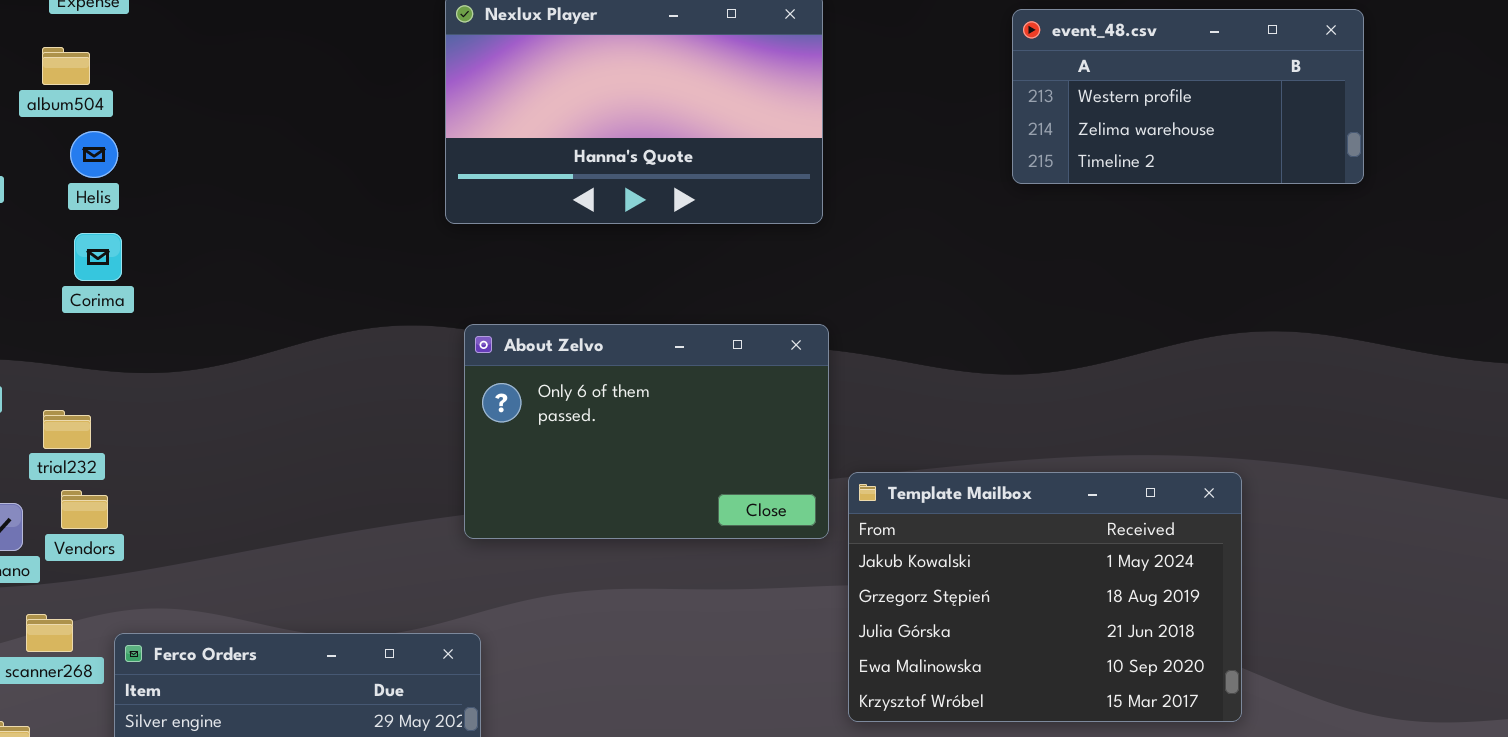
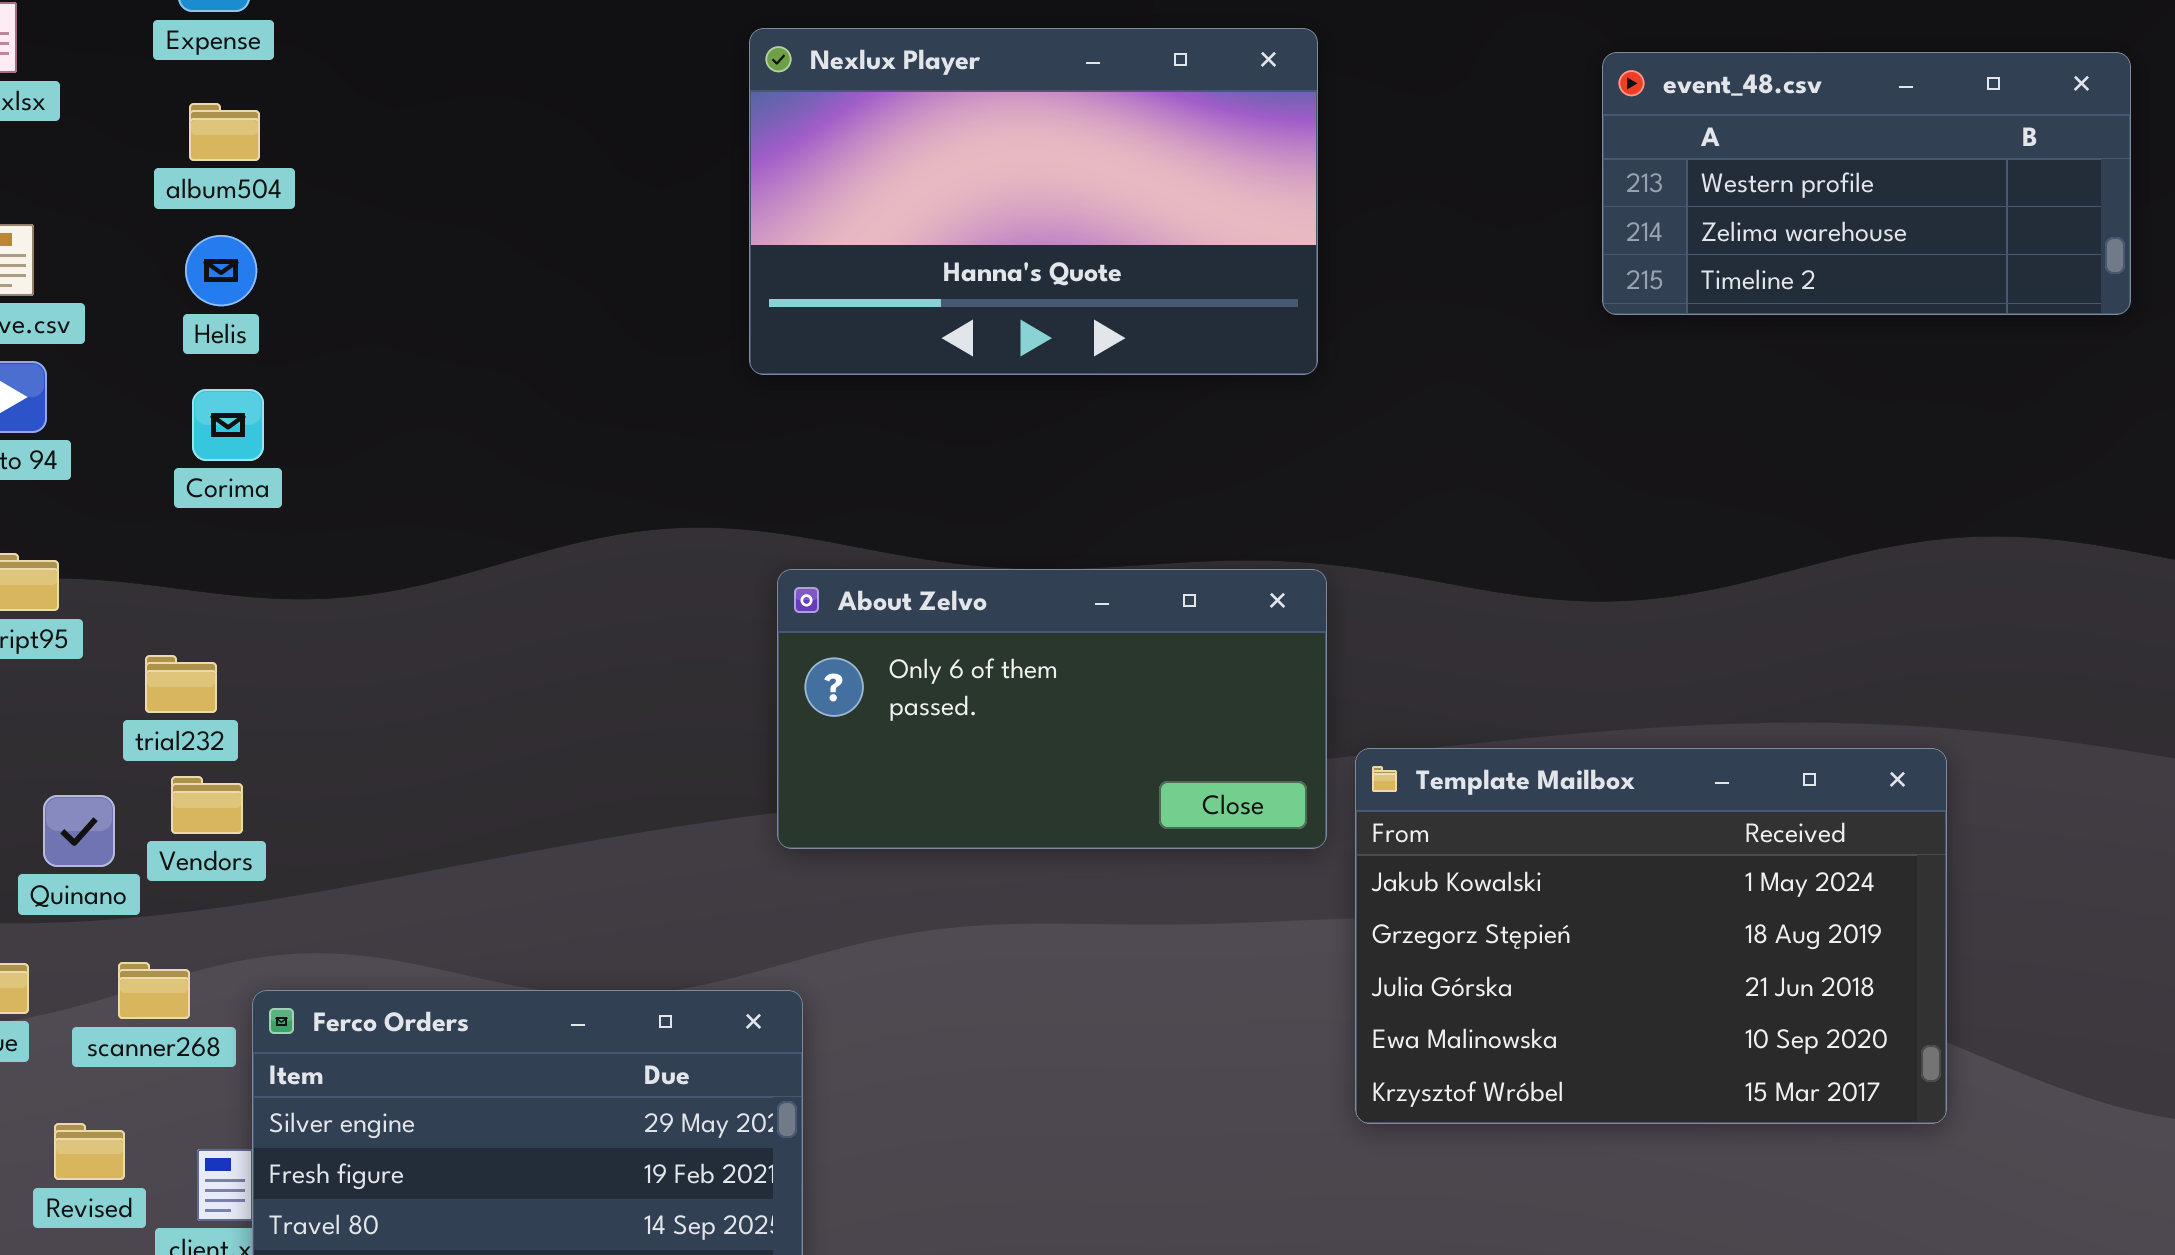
album504: [42,47,90,85] -> [189,103,260,161], moved
About Zelvo: [464,324,829,539] -> [777,569,1327,849], resized

